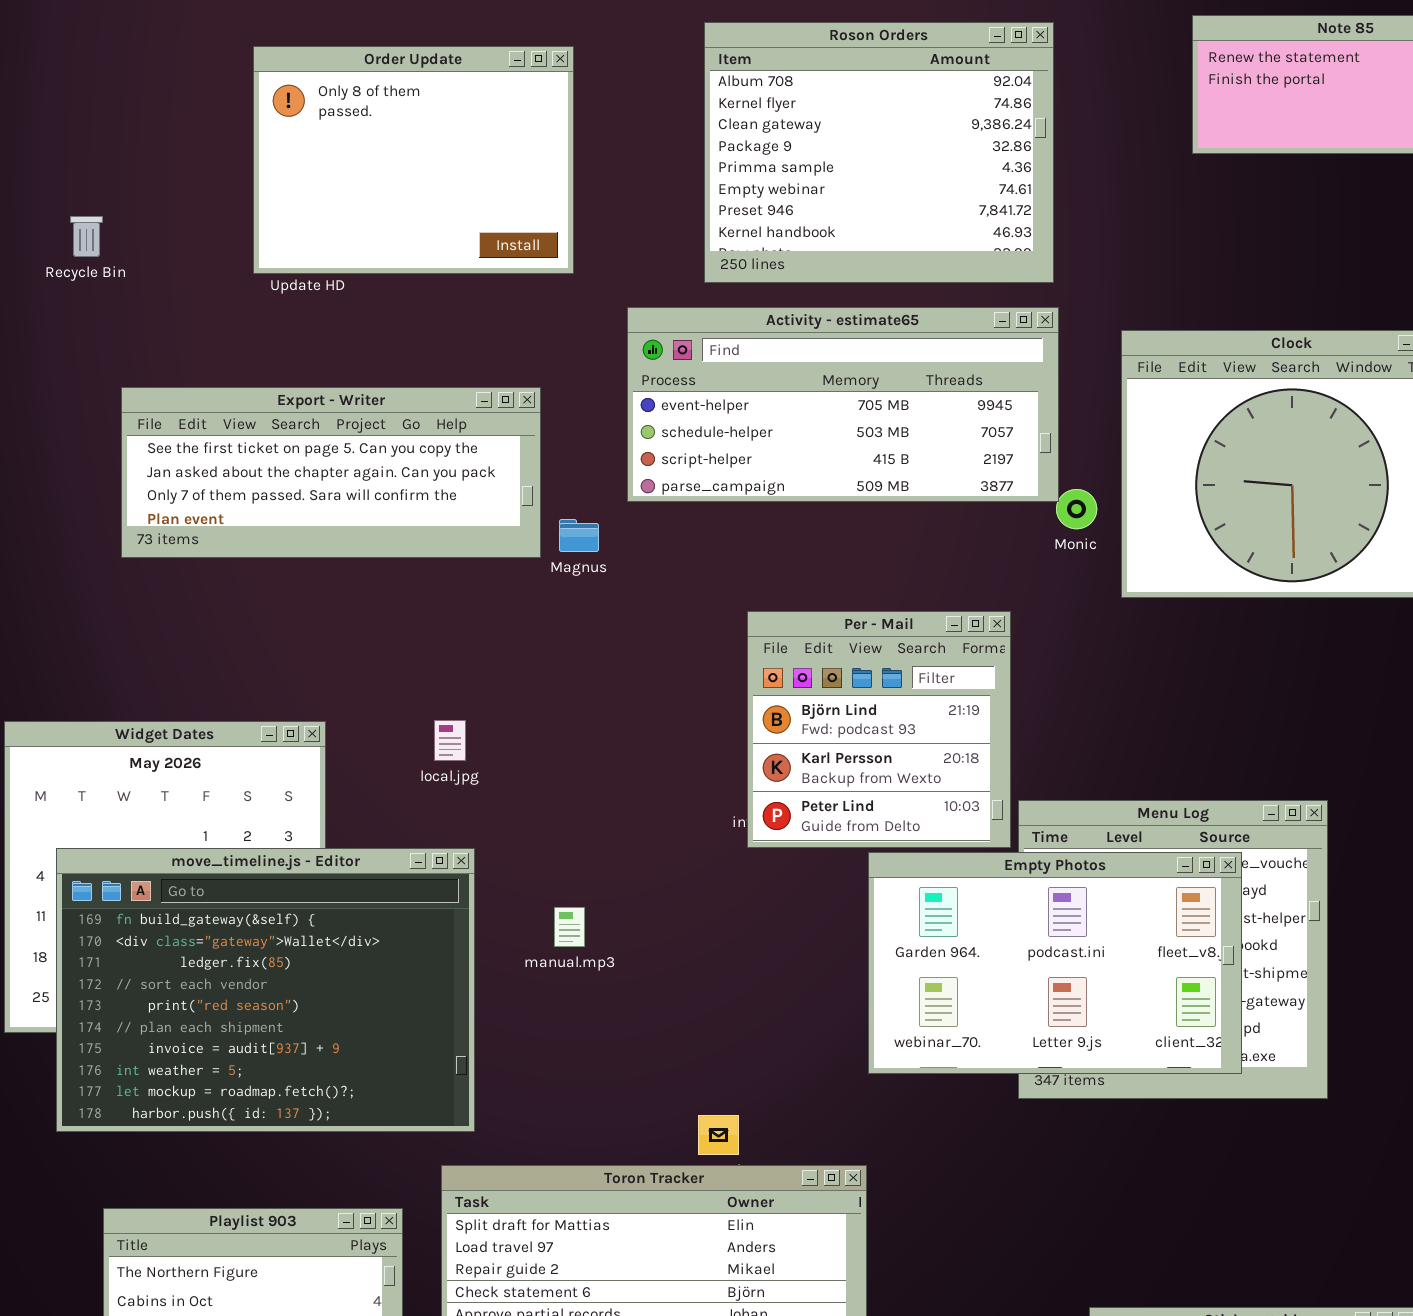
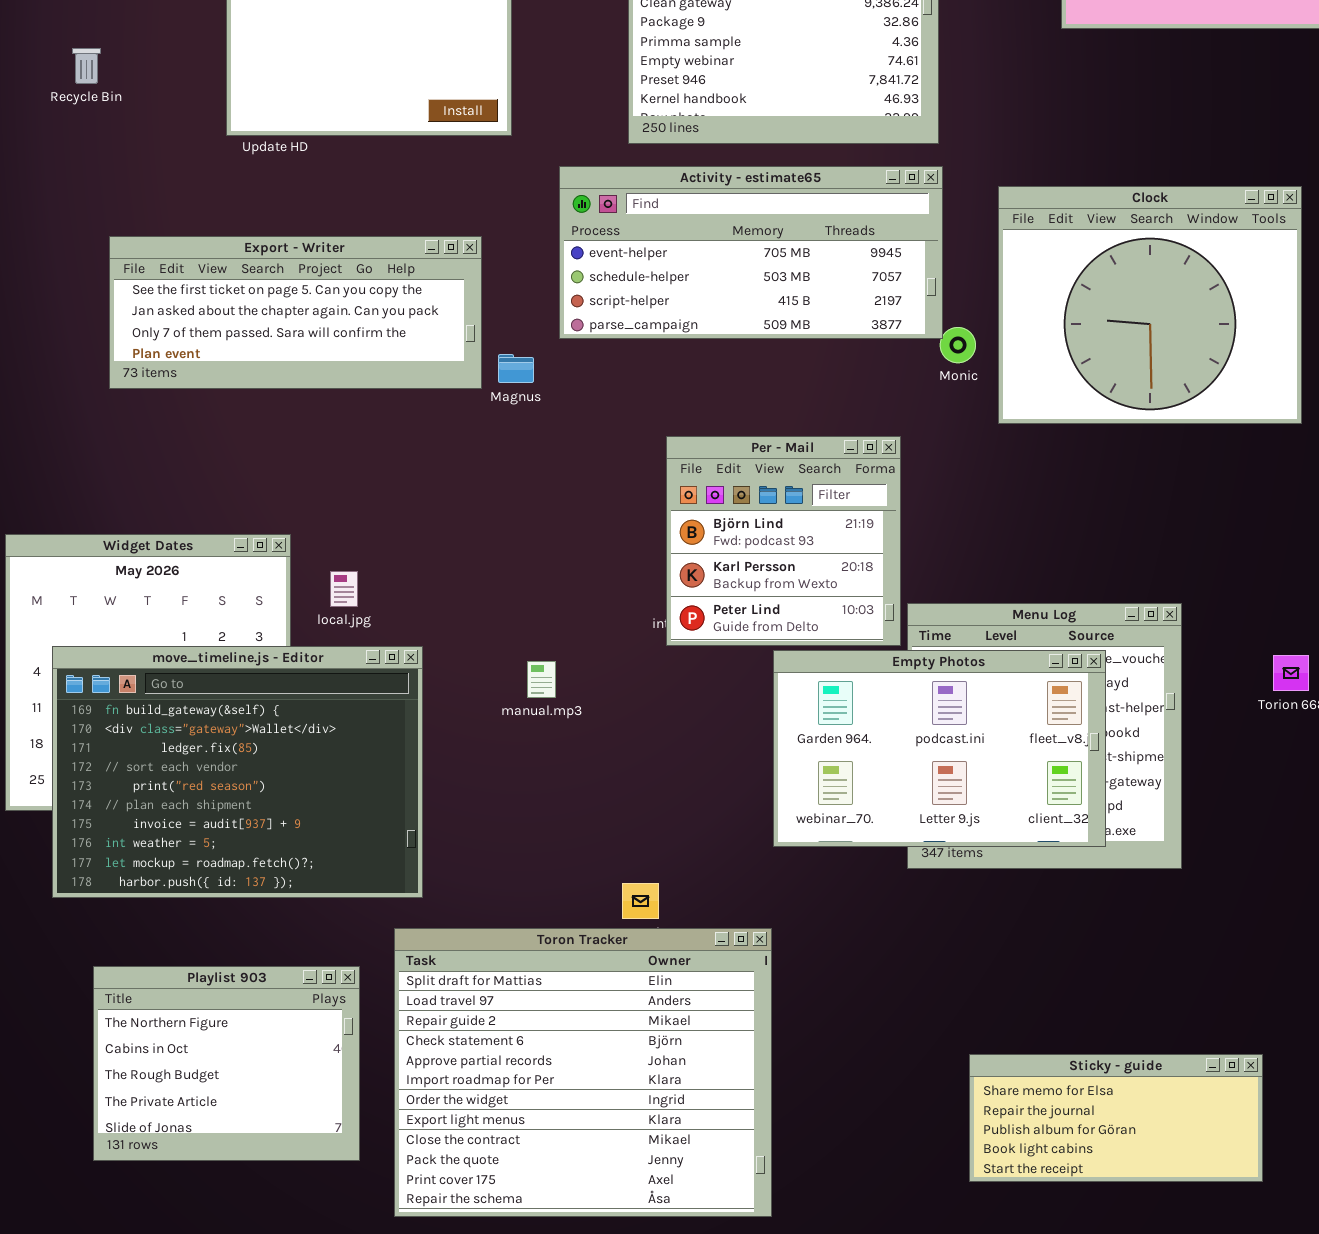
Recycle Bin: [70,216,103,257] -> [72,48,101,84], moved
local.jpg: [434,720,466,761] -> [330,571,358,607], moved
manual.mp3: [554,907,585,947] -> [527,661,556,698], moved

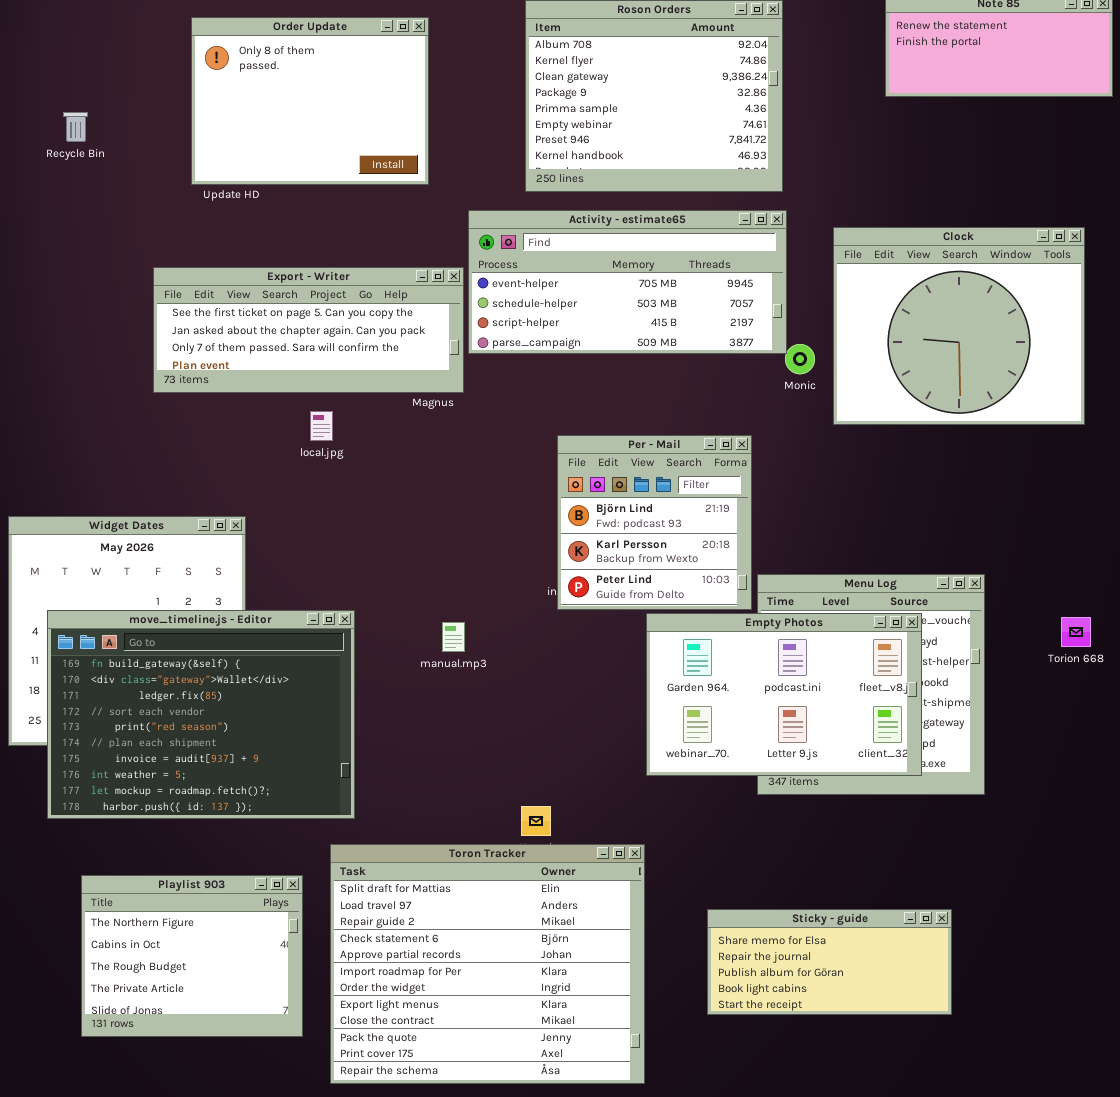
Export - Writer: [109,236,482,389] -> [153,267,464,393], moved
local.jpg: [330,571,358,607] -> [310,411,333,441], moved
Sticky - guide: [969,1054,1263,1182] -> [707,909,952,1015], moved

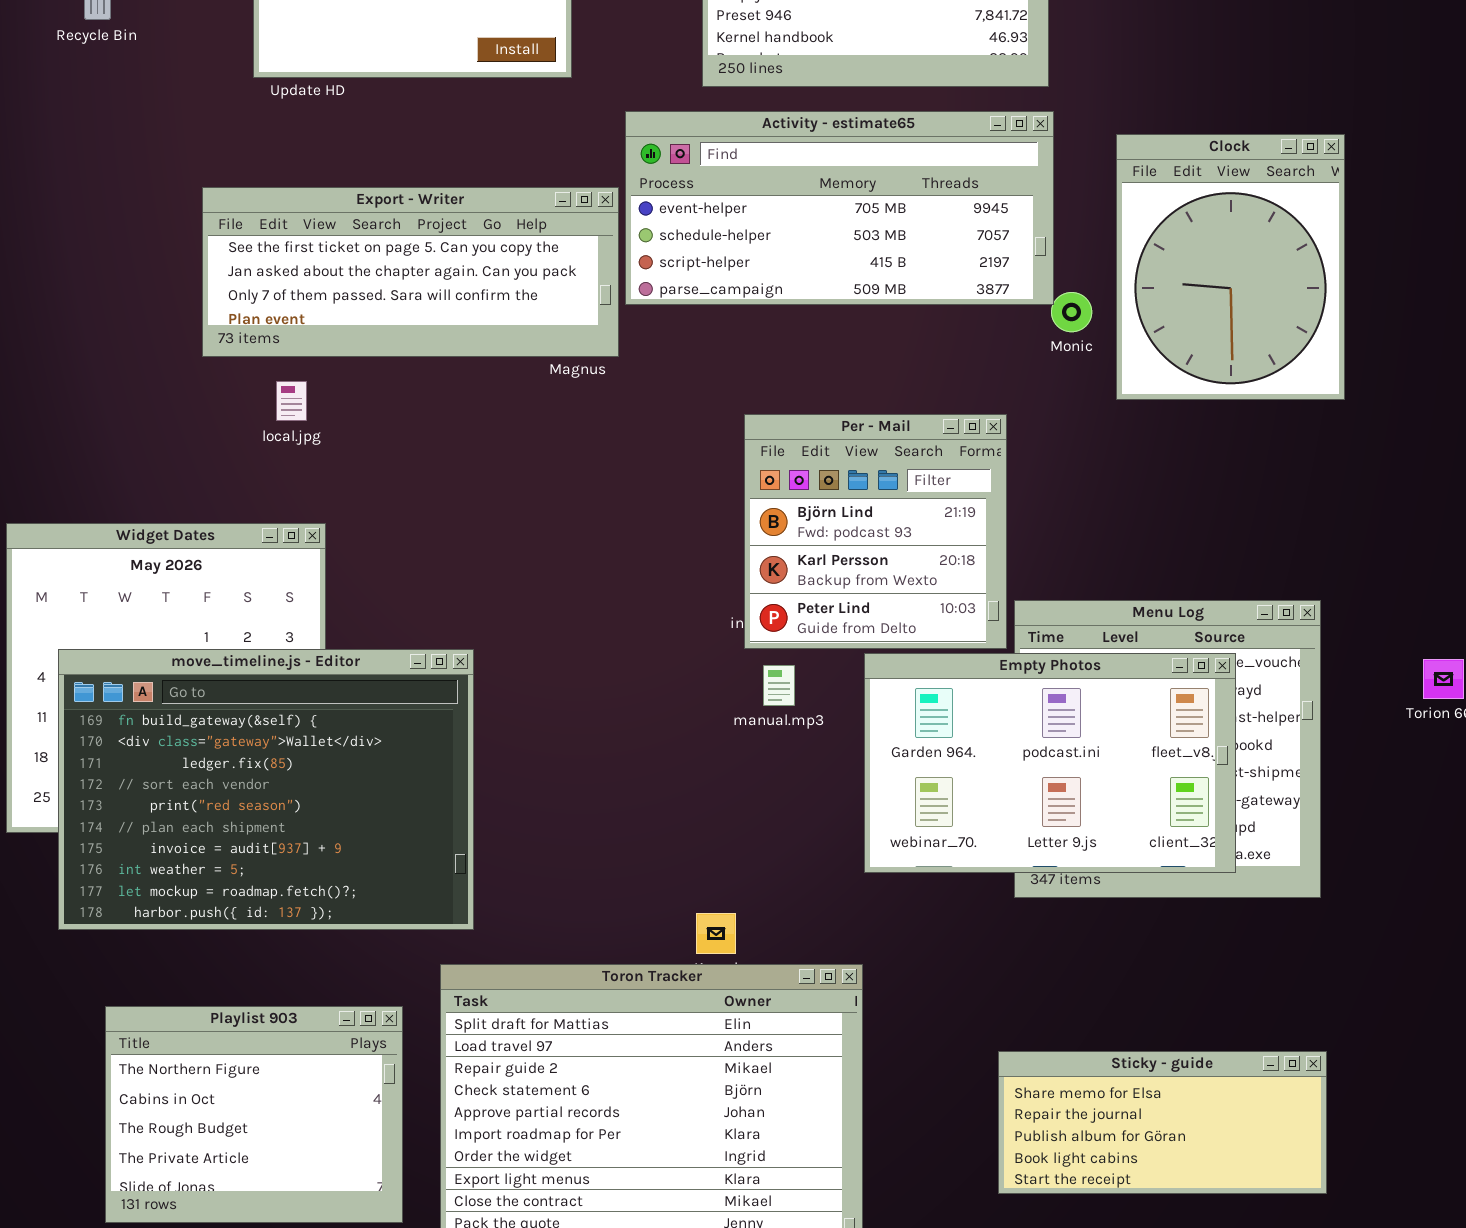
Clock: [833,227,1085,425] -> [1116,134,1345,400], resized
local.jpg: [310,411,333,441] -> [276,381,307,421], moved
manual.mp3: [442,622,465,652] -> [763,665,795,706], moved
Sticky - guide: [707,909,952,1015] -> [998,1051,1327,1194], moved

